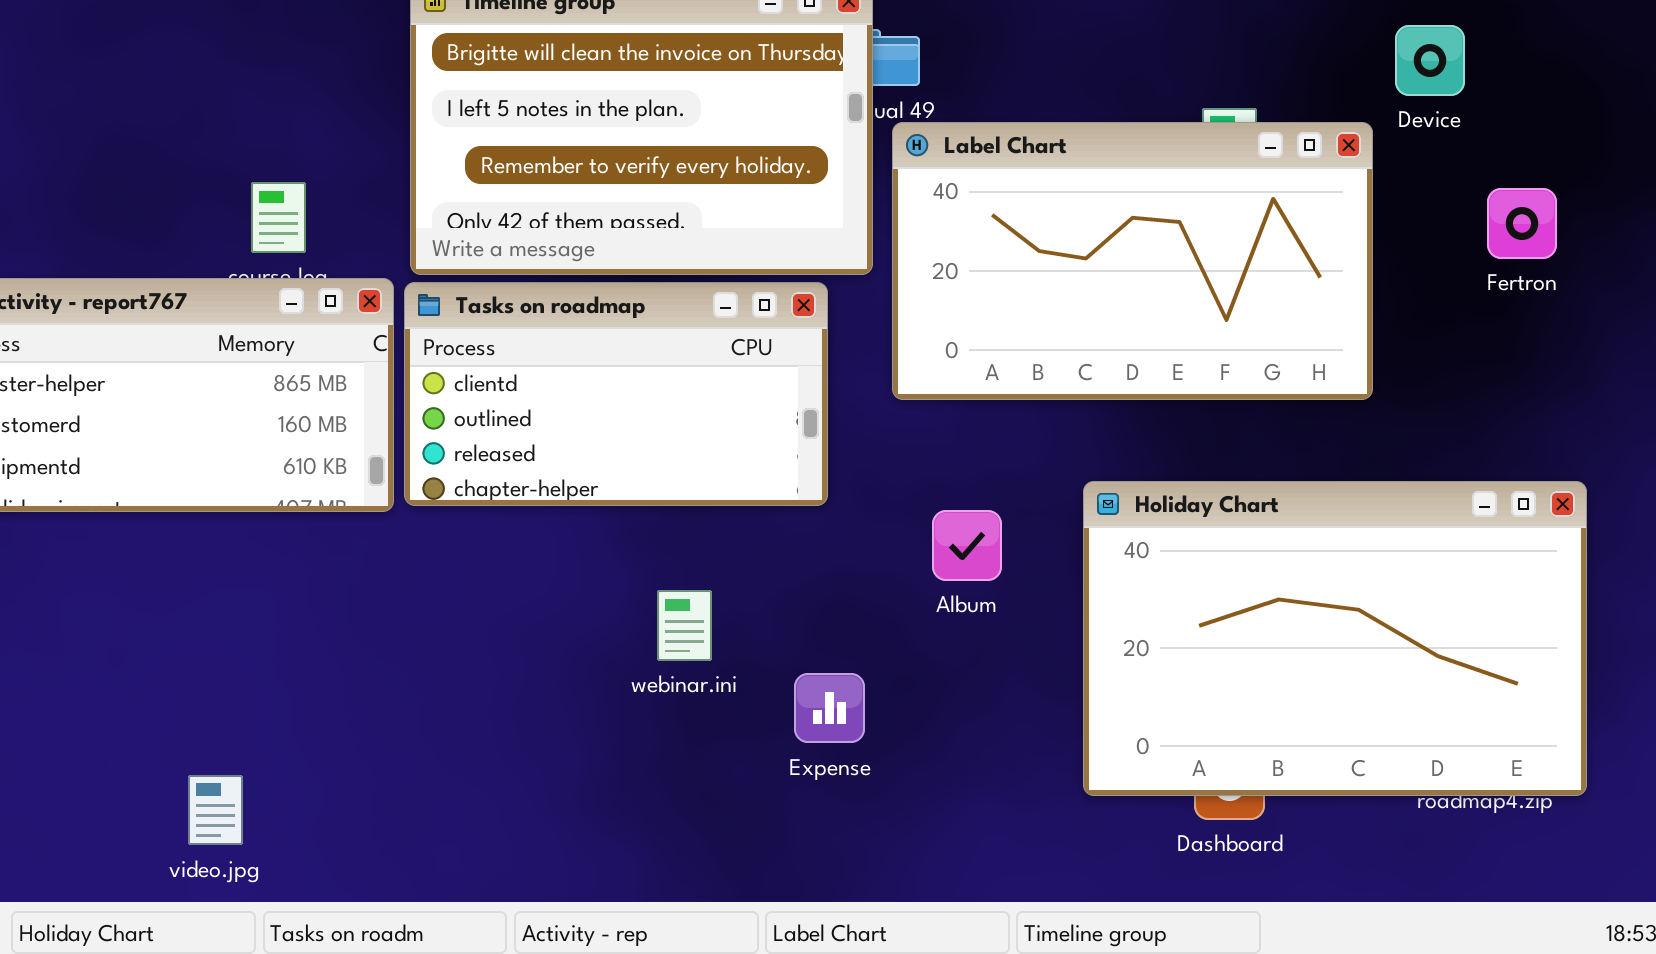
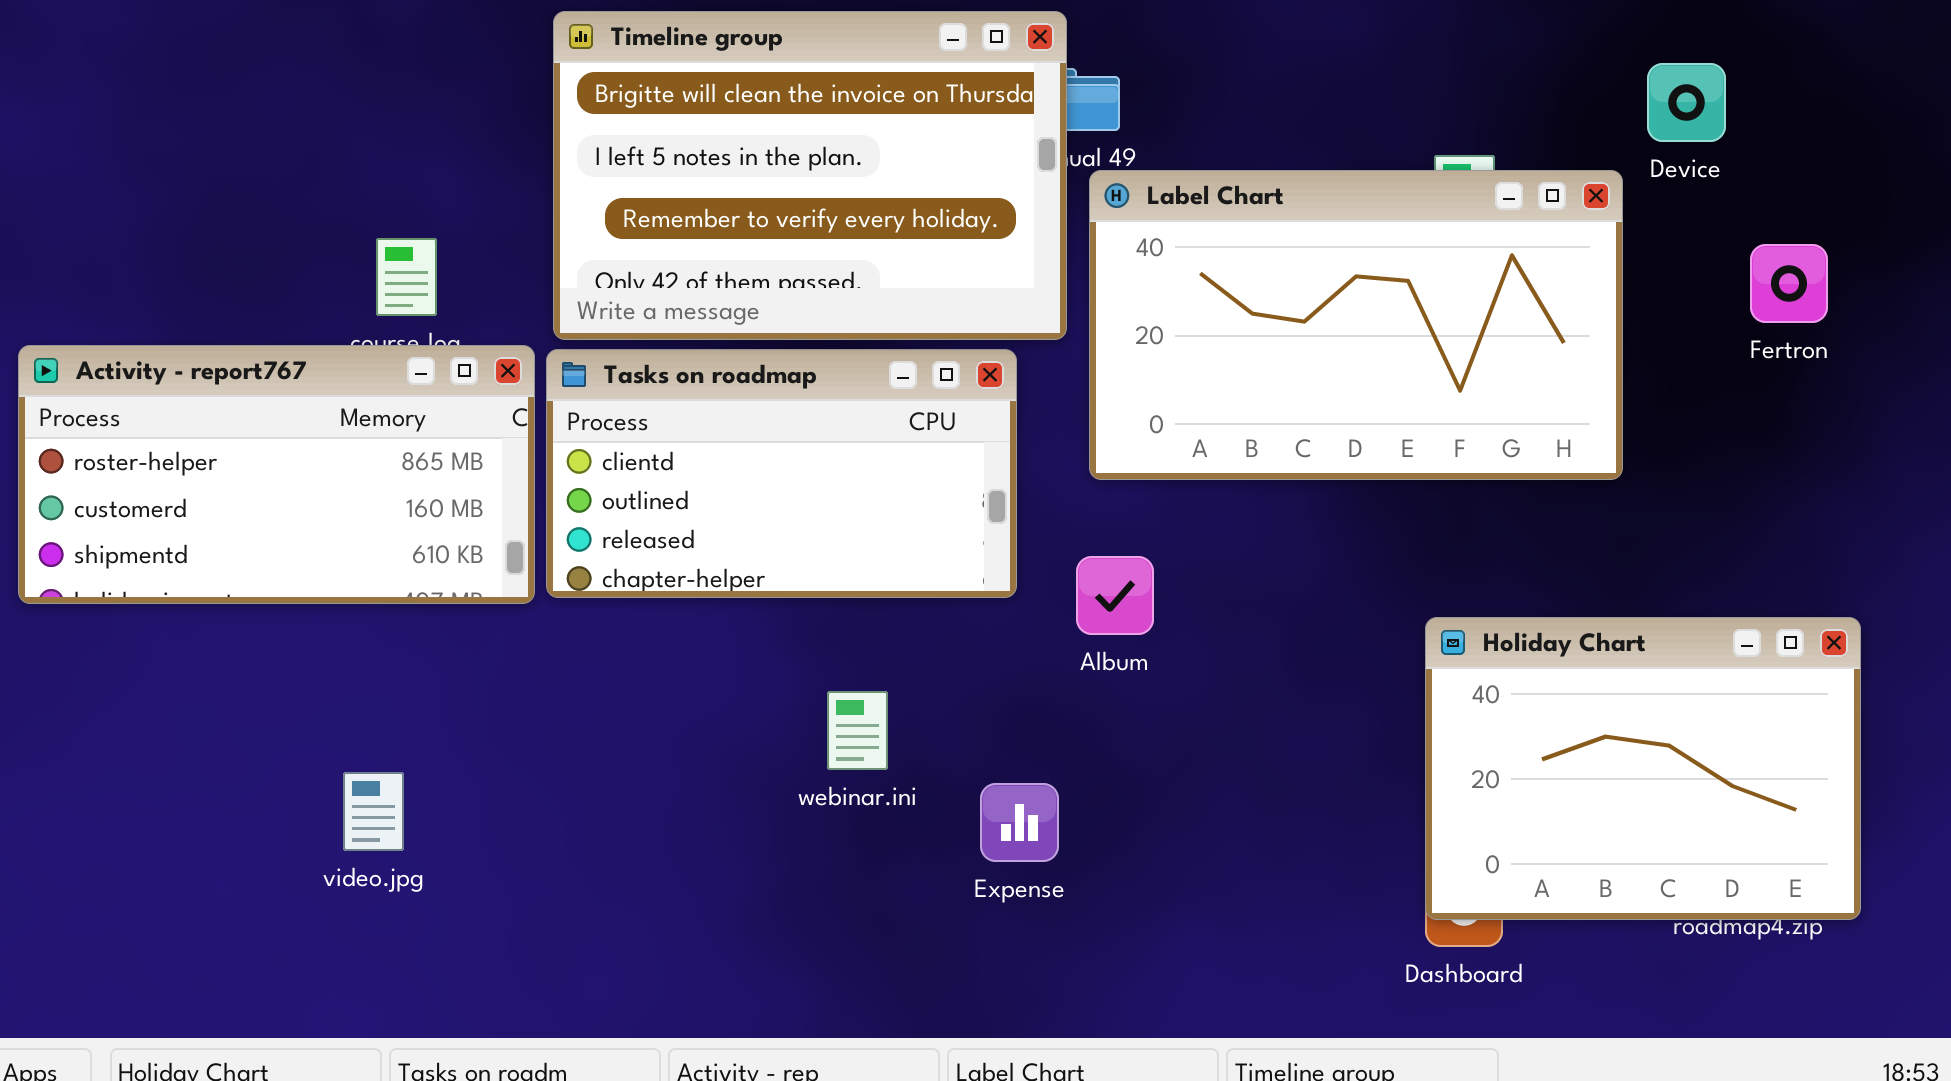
Holiday Chart: [1083,481,1587,796] -> [1425,617,1861,920], resized
Album: [932,510,1002,581] -> [1076,556,1154,635], moved
video.jpg: [188,775,243,845] -> [343,772,404,851], moved

